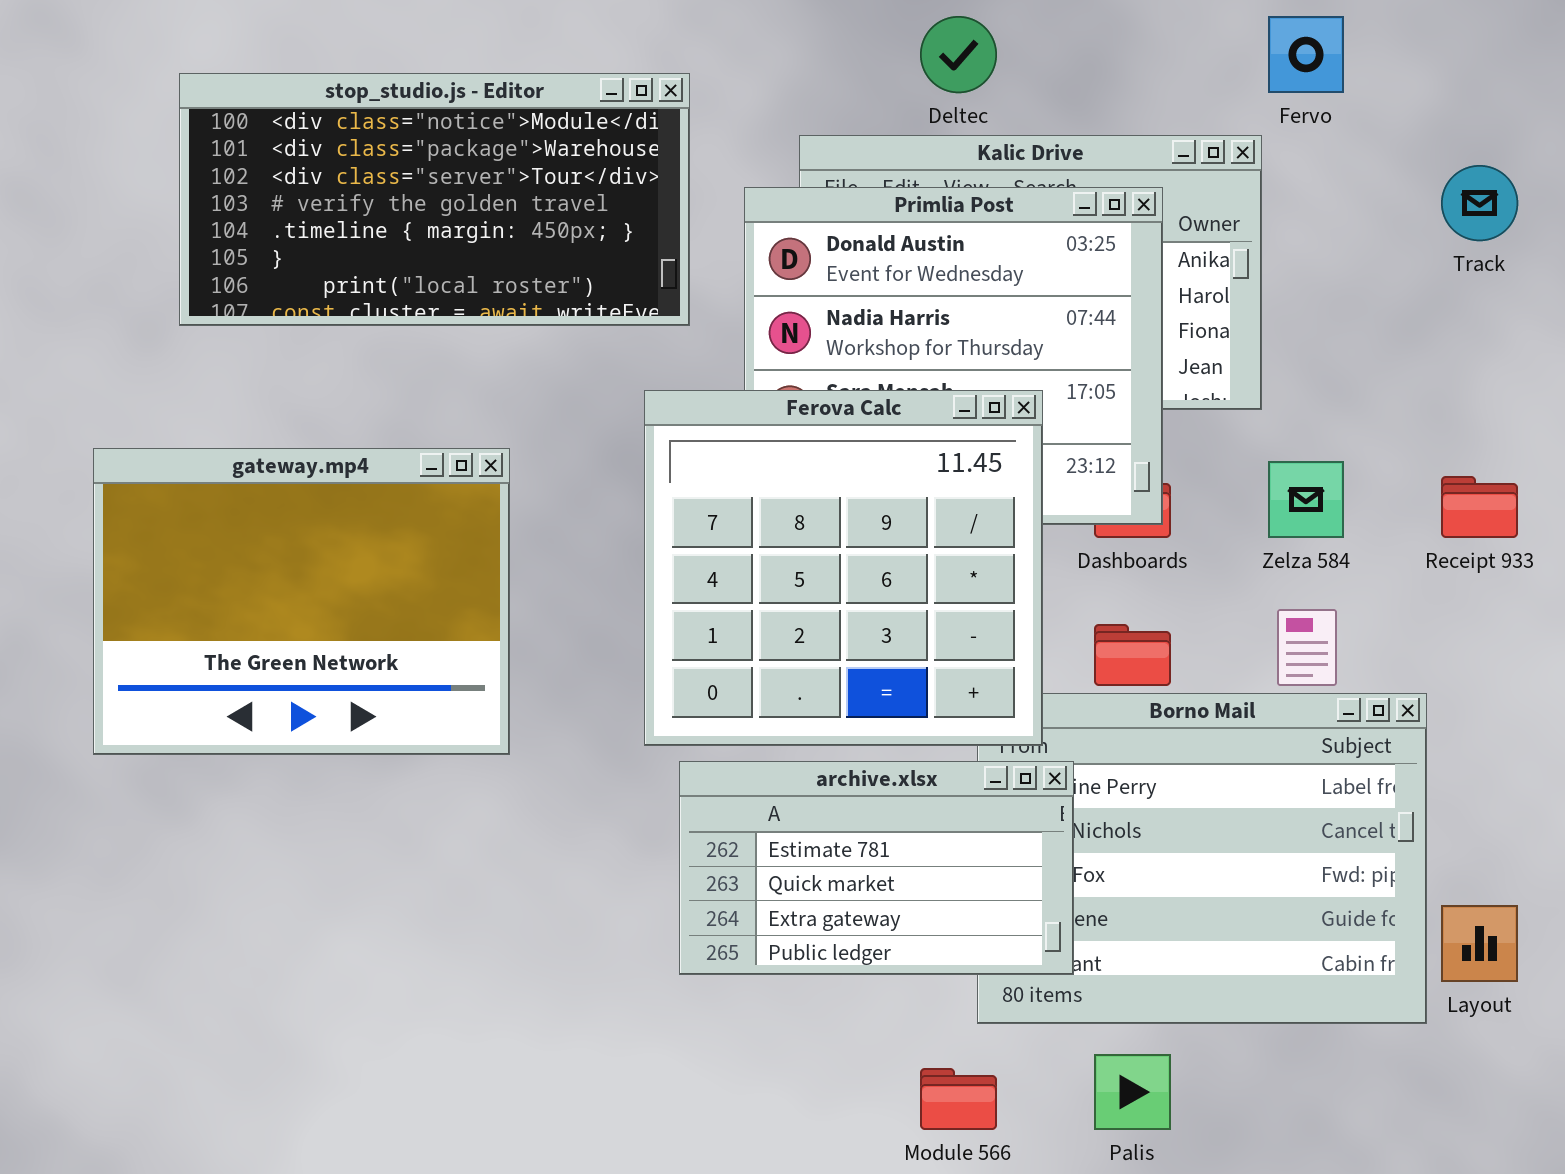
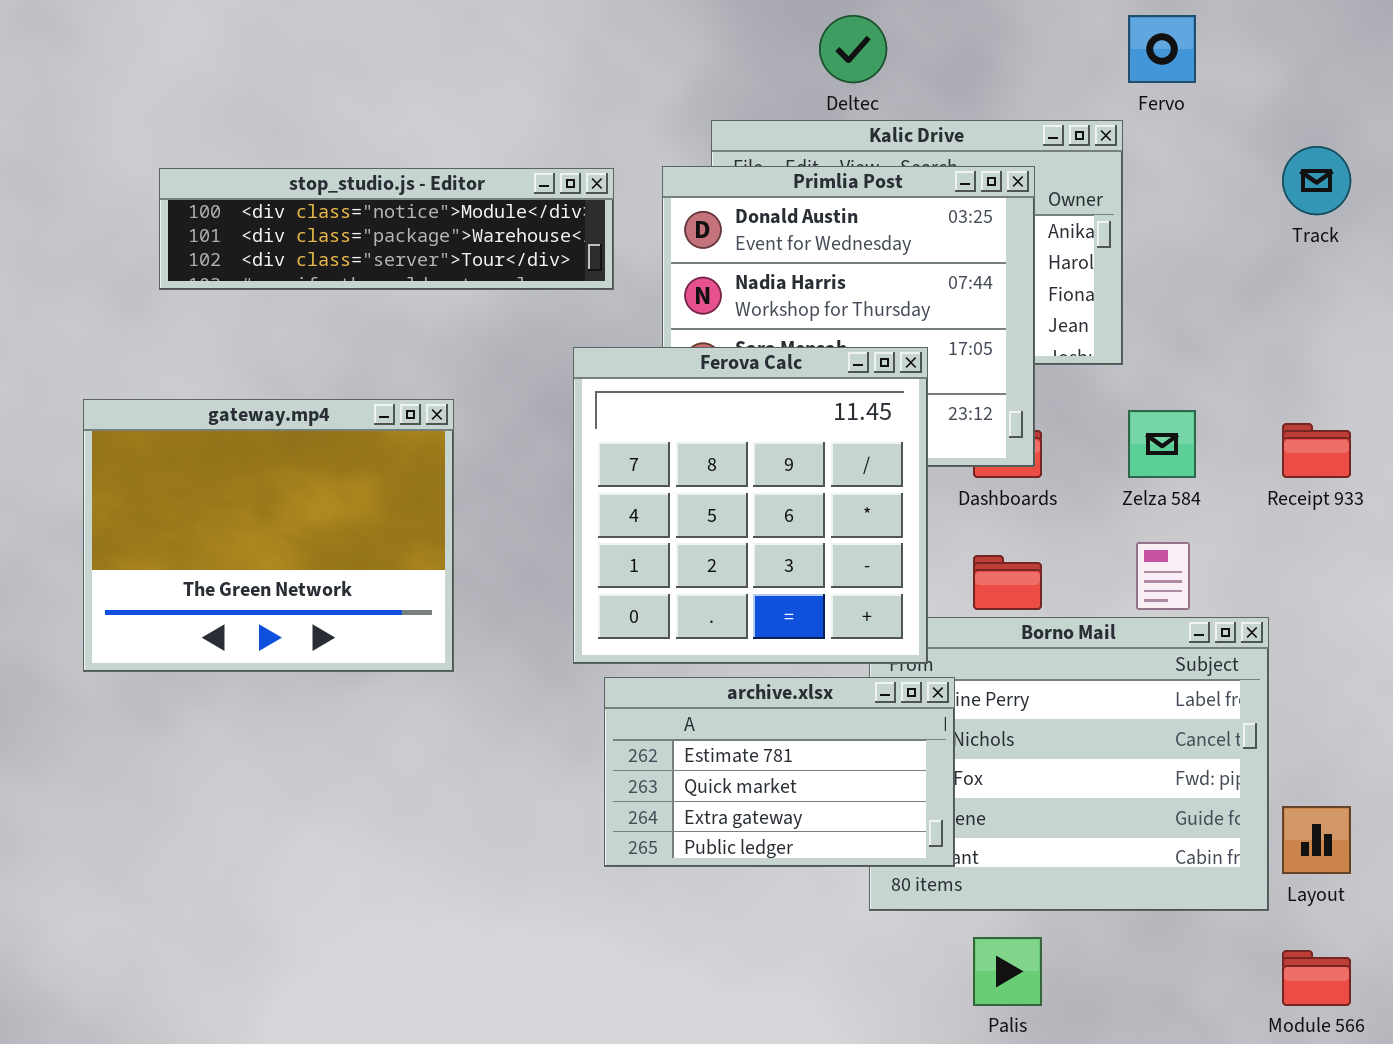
stop_studio.js - Editor: [179,73,690,326] -> [159,168,614,290], resized
Module 566: [920,1068,997,1130] -> [1282,950,1351,1006], moved

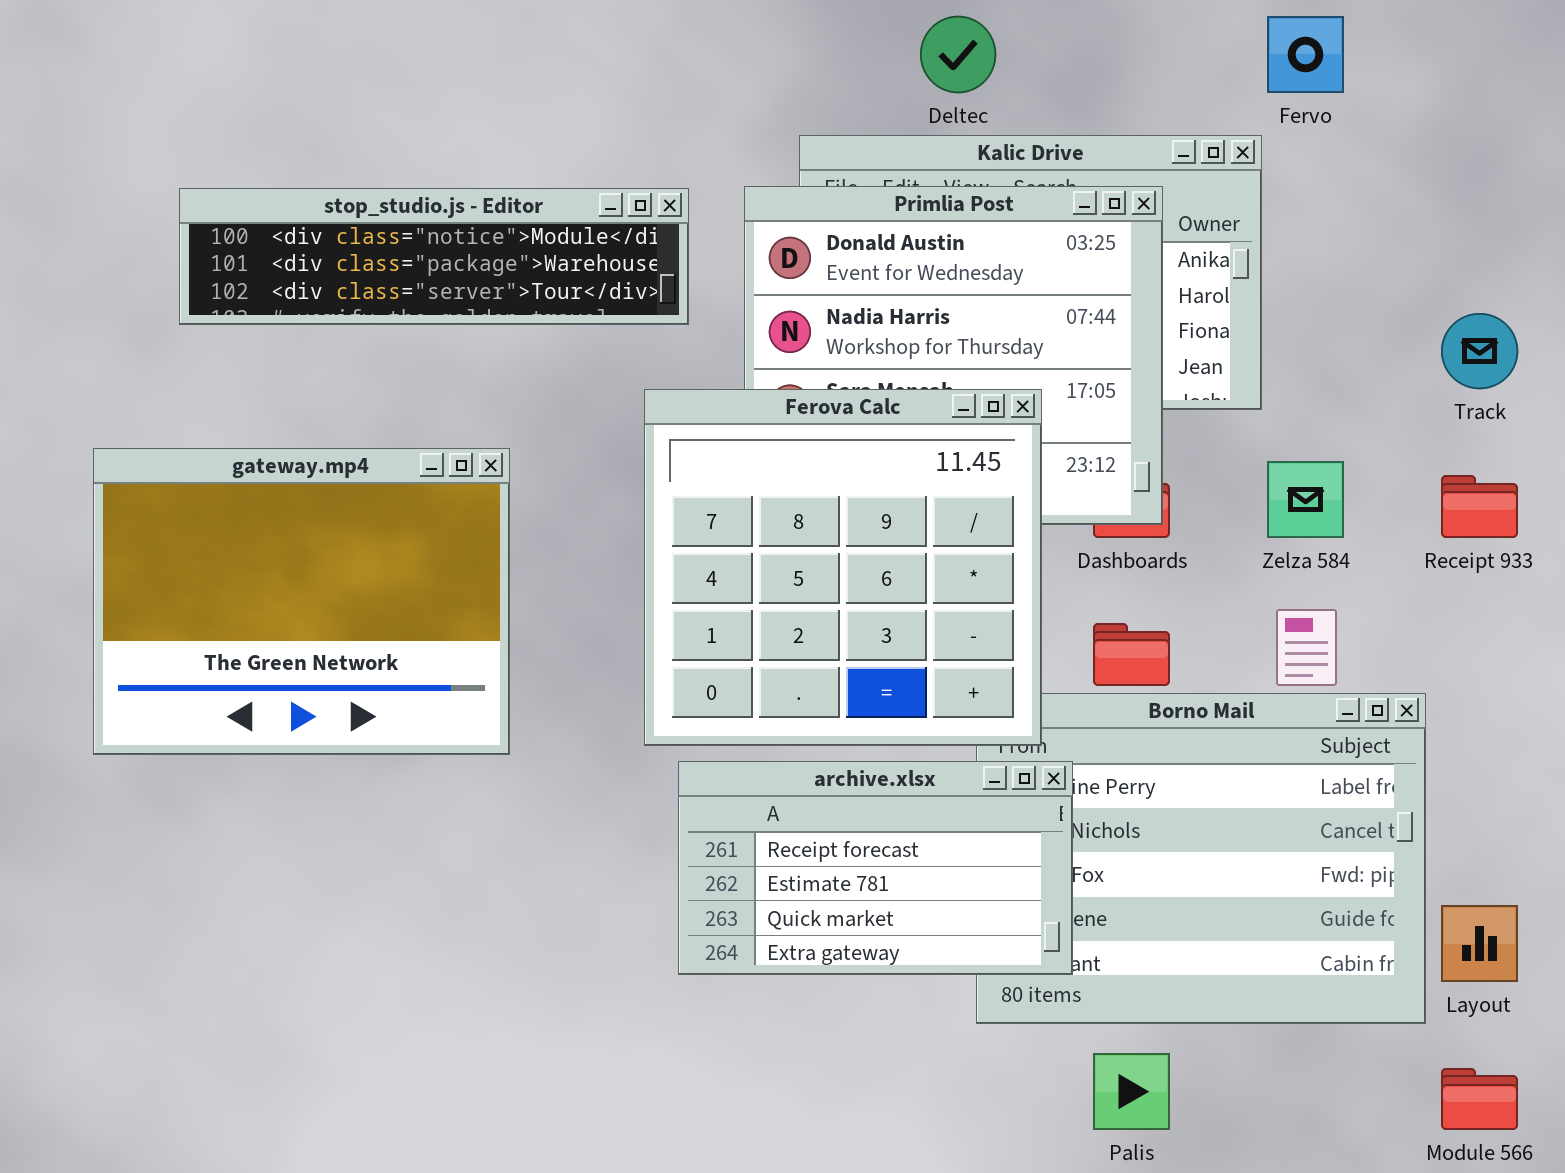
Track: [1282,146,1351,215] -> [1441,313,1518,389], moved
archive.xlsx: [604,677,955,867] -> [678,761,1073,975], scrolled up 1 row

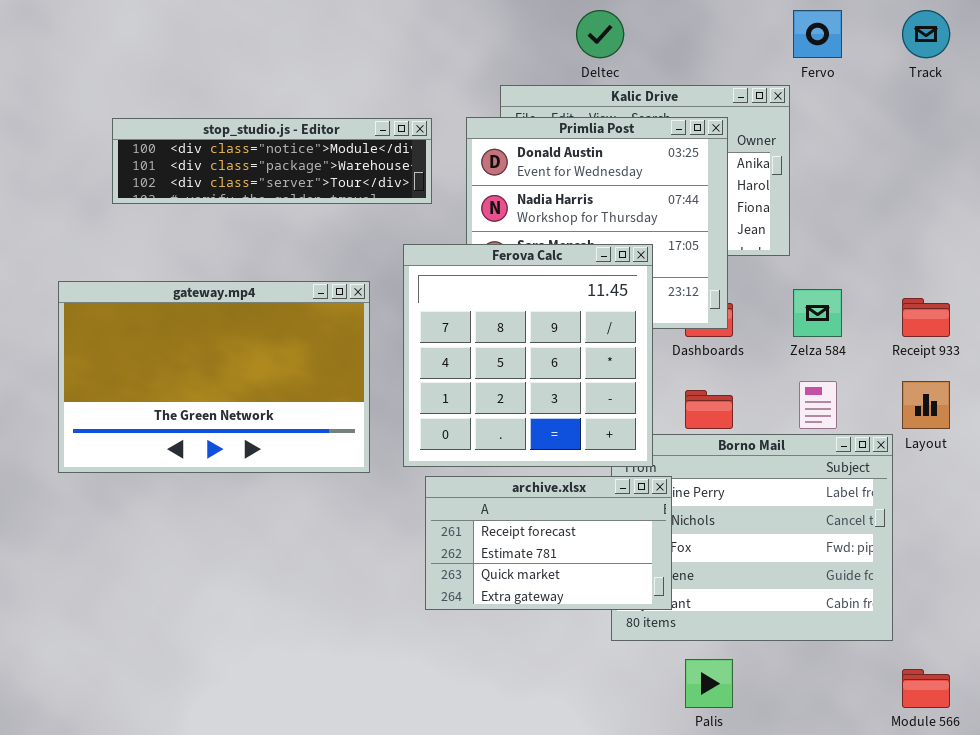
Track: [1441,313,1518,389] -> [902,10,950,58], moved
gateway.mp4: [93,448,510,755] -> [58,281,370,473], resized
Layout: [1441,905,1518,982] -> [902,381,950,429], moved

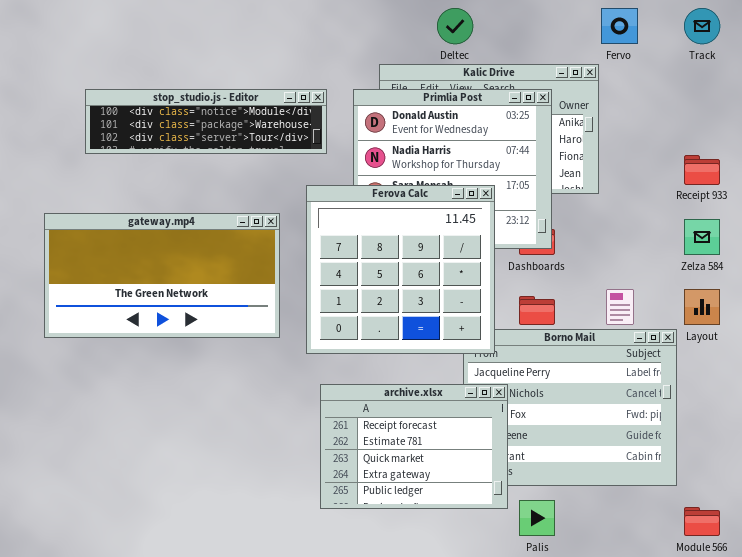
gateway.mp4: [58,281,370,473] -> [44,213,280,338], resized
Zelza 584: [793,289,842,337] -> [684,219,720,255], moved
Receipt 933: [902,298,950,337] -> [684,155,720,185], moved
archive.xlsx: [425,476,672,610] -> [320,384,508,509], moved, resized

